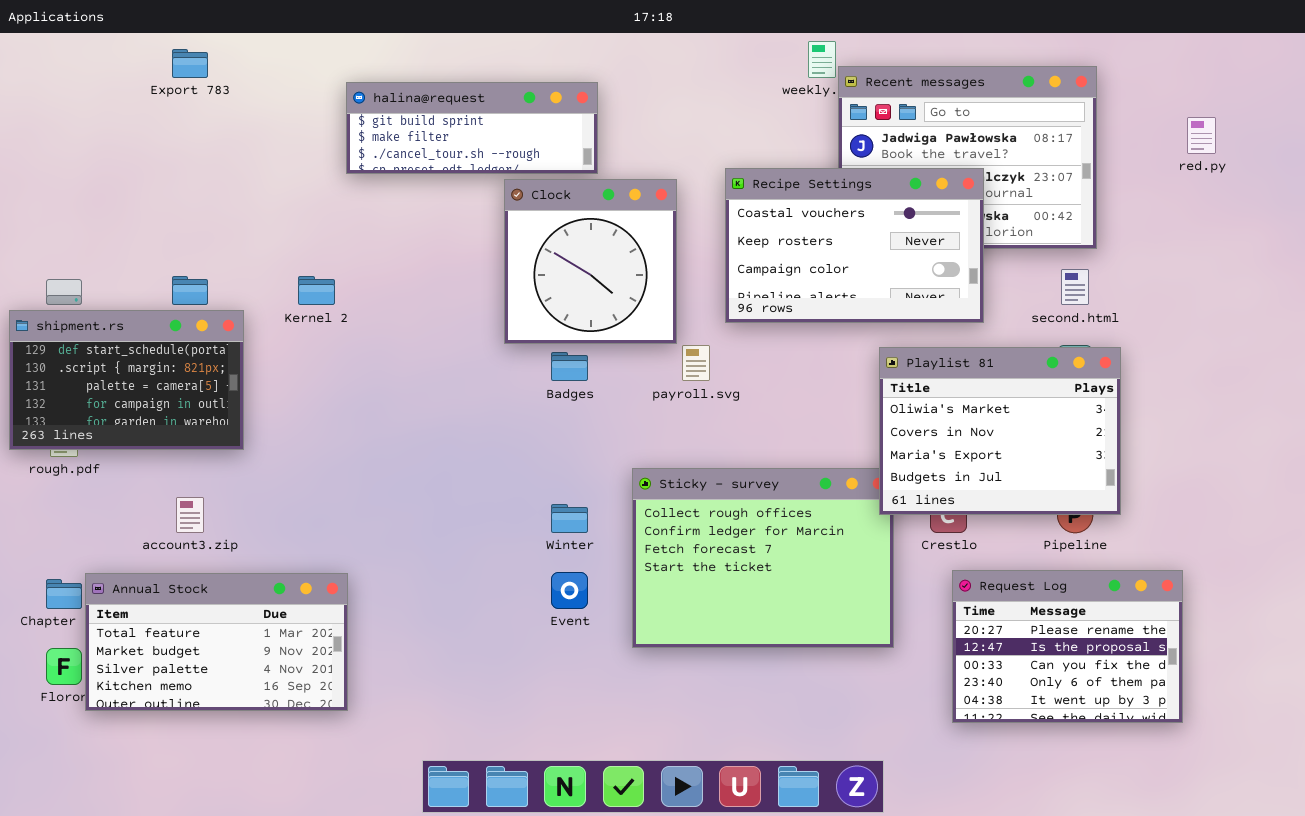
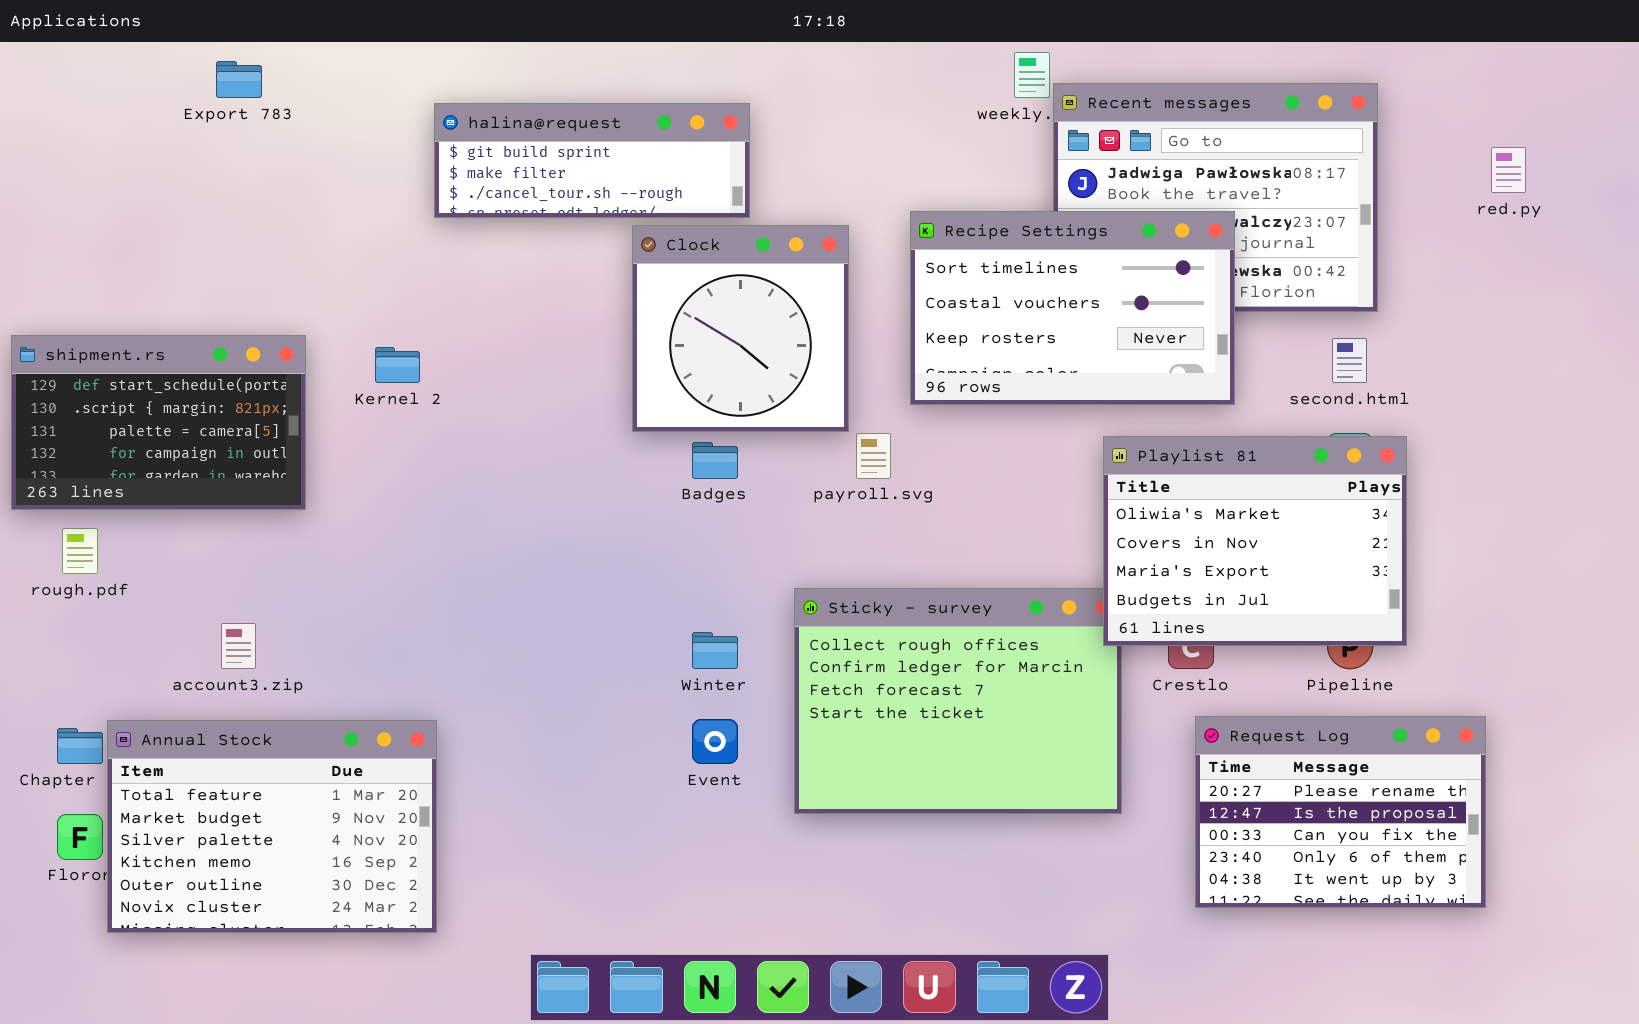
Recipe Settings: [725,168,984,323] -> [910,211,1235,405], scrolled up 1 row
shipment.rs: [9,310,244,450] -> [11,335,306,510], moved
Annual Stock: [85,573,348,711] -> [107,720,437,933], resized

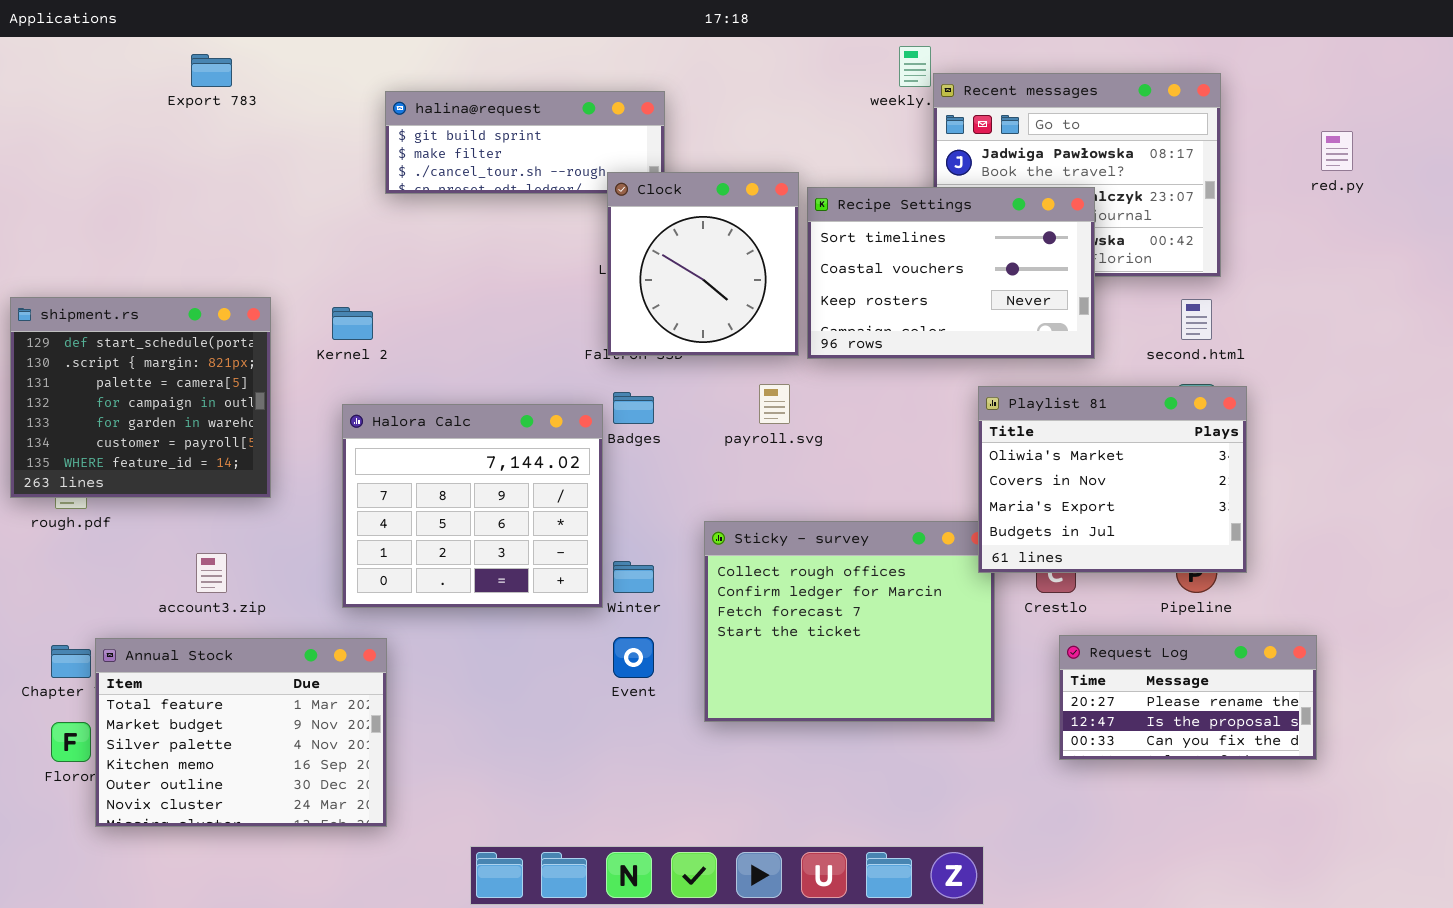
Clock: [632,225,849,432] -> [607,172,799,356], moved
shipment.rs: [11,335,306,510] -> [10,297,271,498], resized
Halora Calc: none -> [342,404,603,608], opened
Request Log: [1195,716,1486,908] -> [1059,635,1317,760], resized

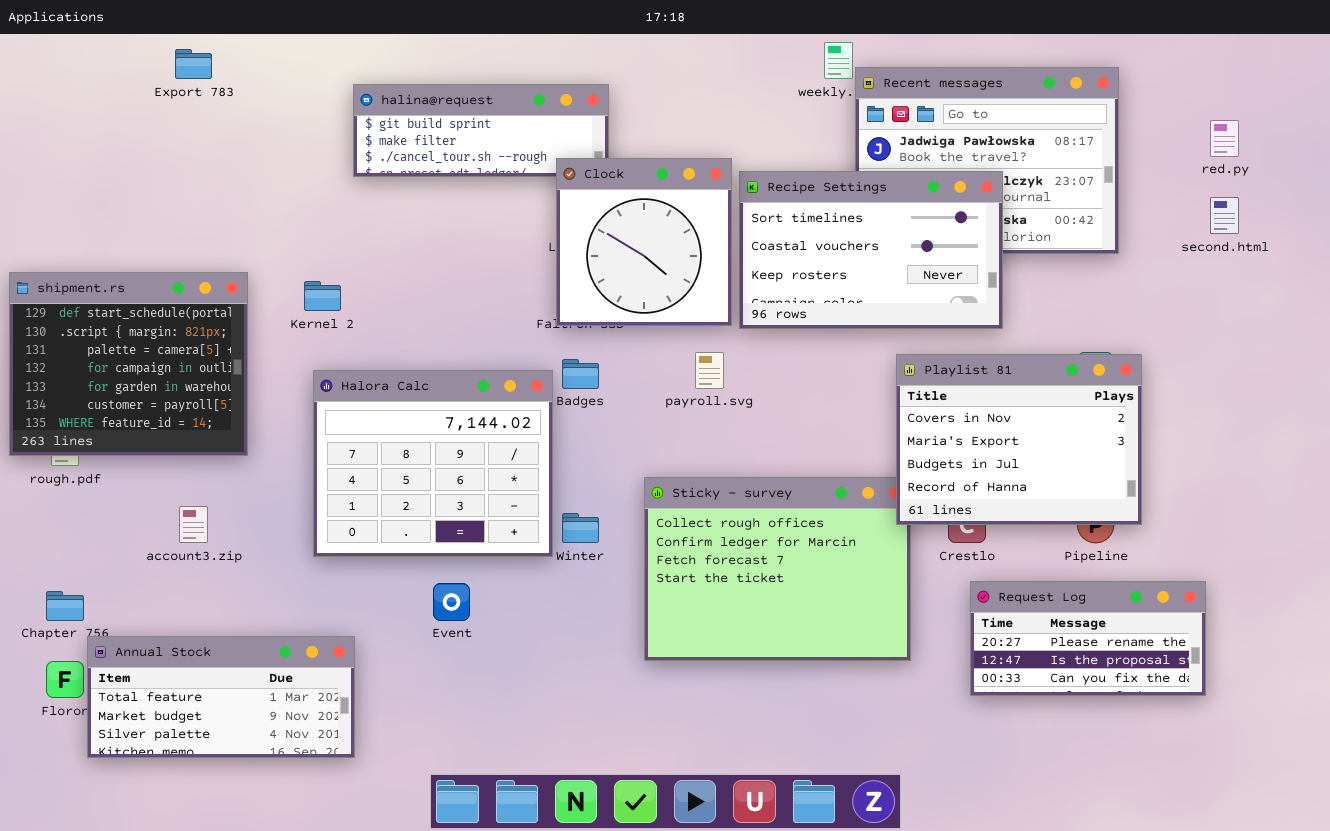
second.html: [1181,299,1212,340] -> [1210,197,1239,234], moved
Playlist 81: [978,386,1247,573] -> [896,354,1142,525], scrolled down 1 row
Event: [613,637,654,678] -> [433,583,470,621], moved
Annual Stock: [95,638,387,827] -> [87,636,355,758], resized

